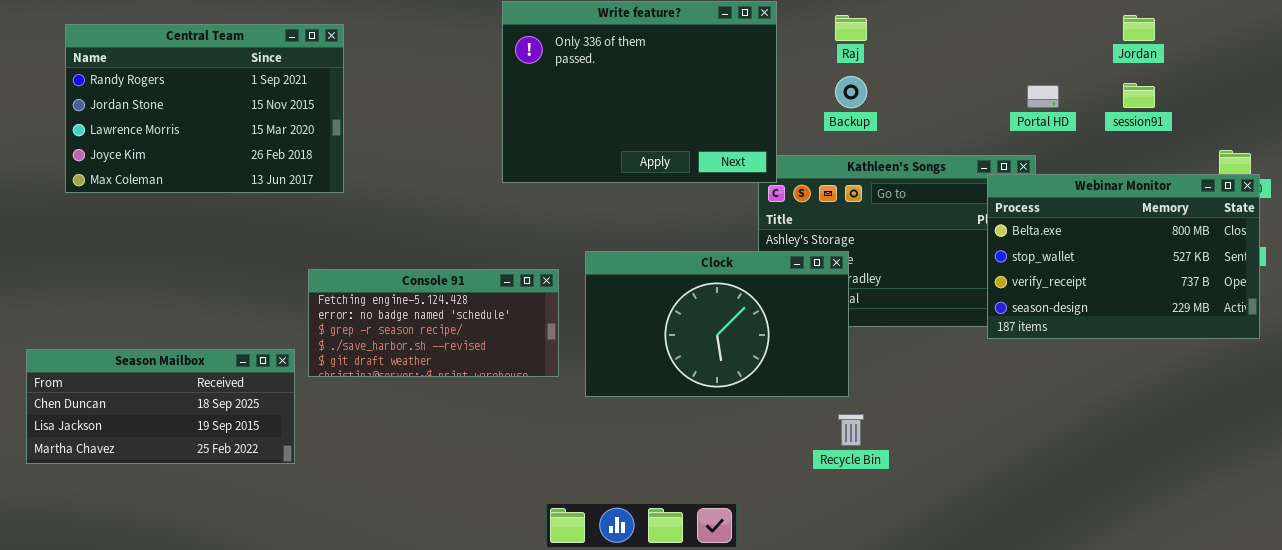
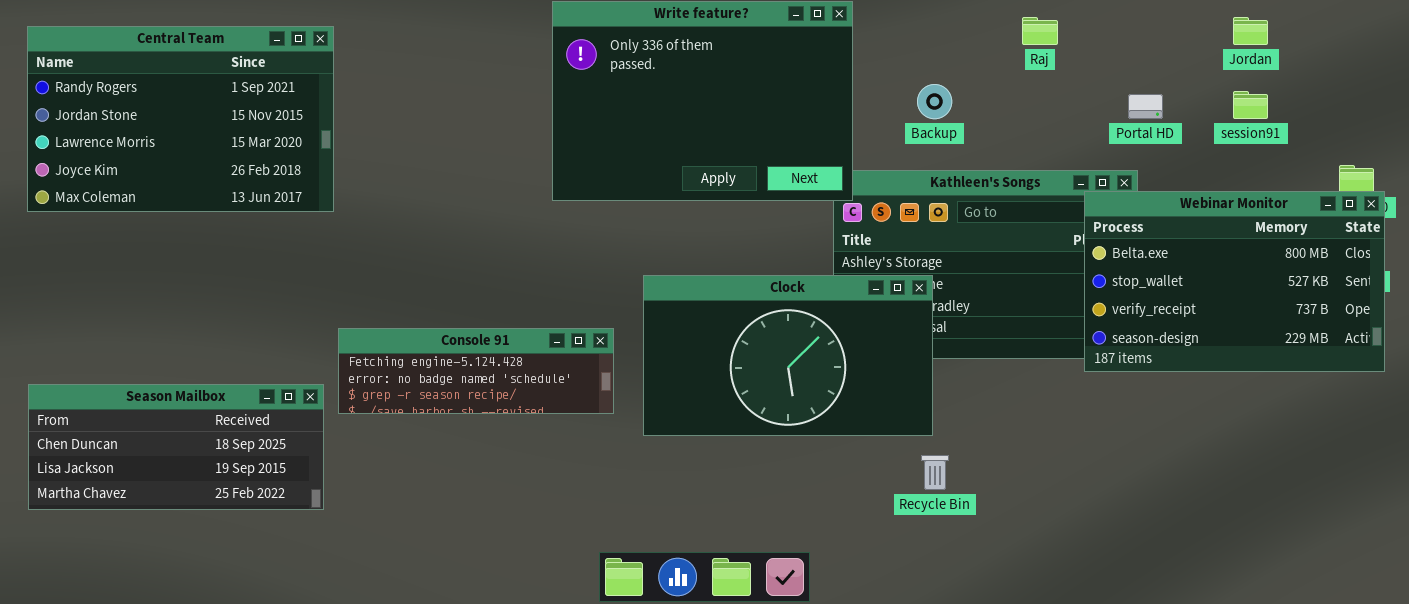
Raj: [835,15,867,41] -> [1022,17,1058,45], moved
Central Team: [65,24,344,193] -> [27,26,334,212], moved
Console 91: [308,269,559,377] -> [338,328,614,414], resized

